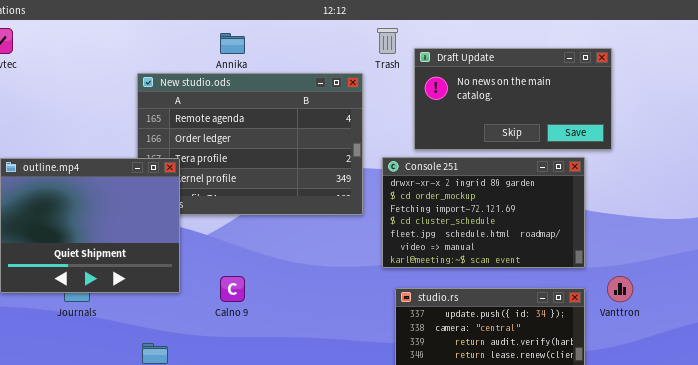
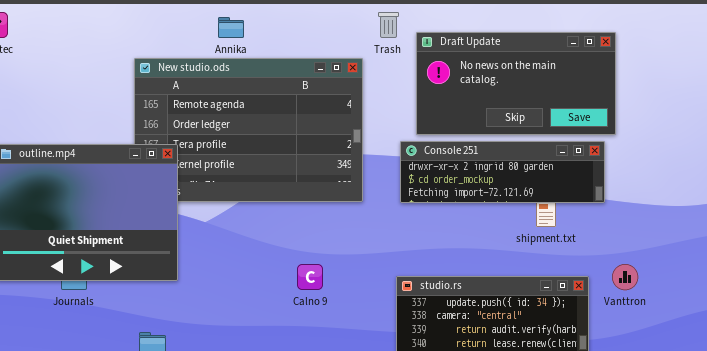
Console 251: [382,157,585,268] -> [400,141,605,203], moved, resized
Calno 9: [220,276,245,302] -> [297,264,323,290], moved

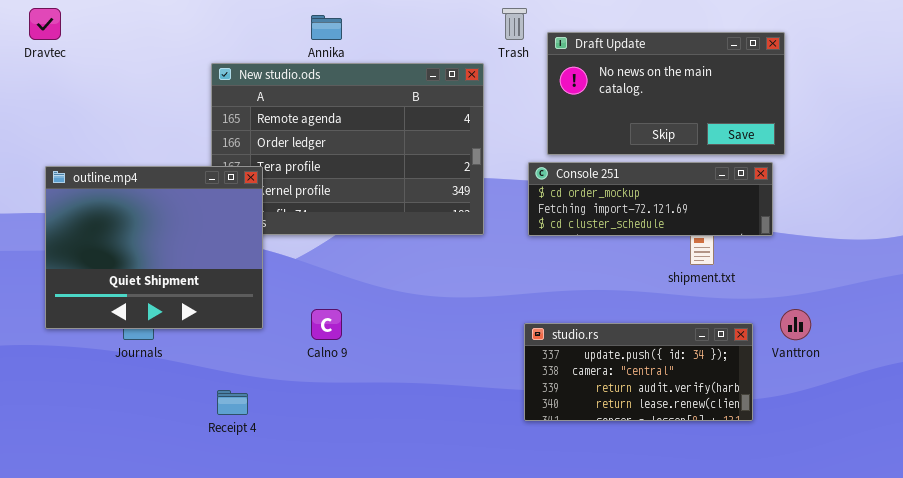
Console 251: [400,141,605,203] -> [528,162,773,236], scrolled down 1 row
Calno 9: [297,264,323,290] -> [311,309,342,340], moved

